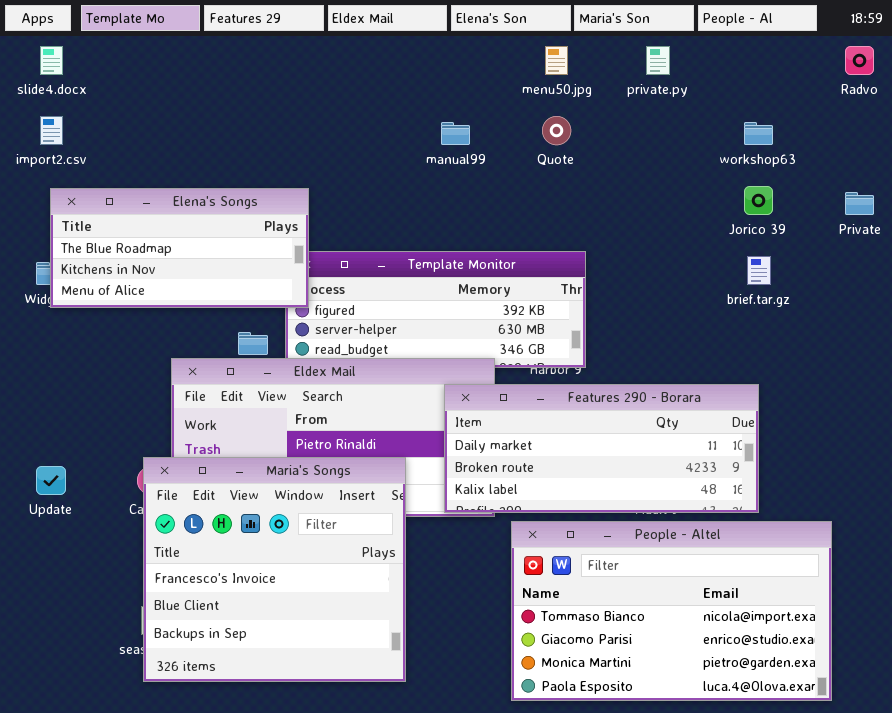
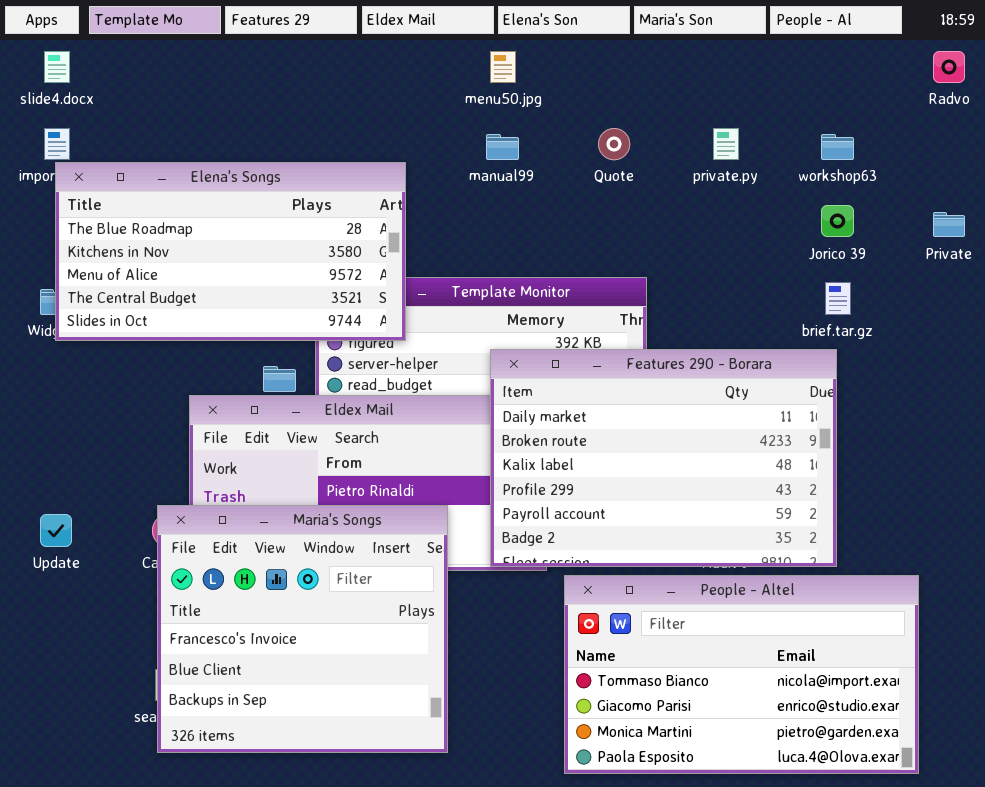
menu50.jpg: [545,46,568,75] -> [490,51,516,83], moved
private.py: [646,46,670,75] -> [713,128,739,160], moved
Elena's Songs: [50,188,309,308] -> [55,162,406,341], resized
Features 290 - Borara: [444,384,759,513] -> [490,349,837,567], resized

